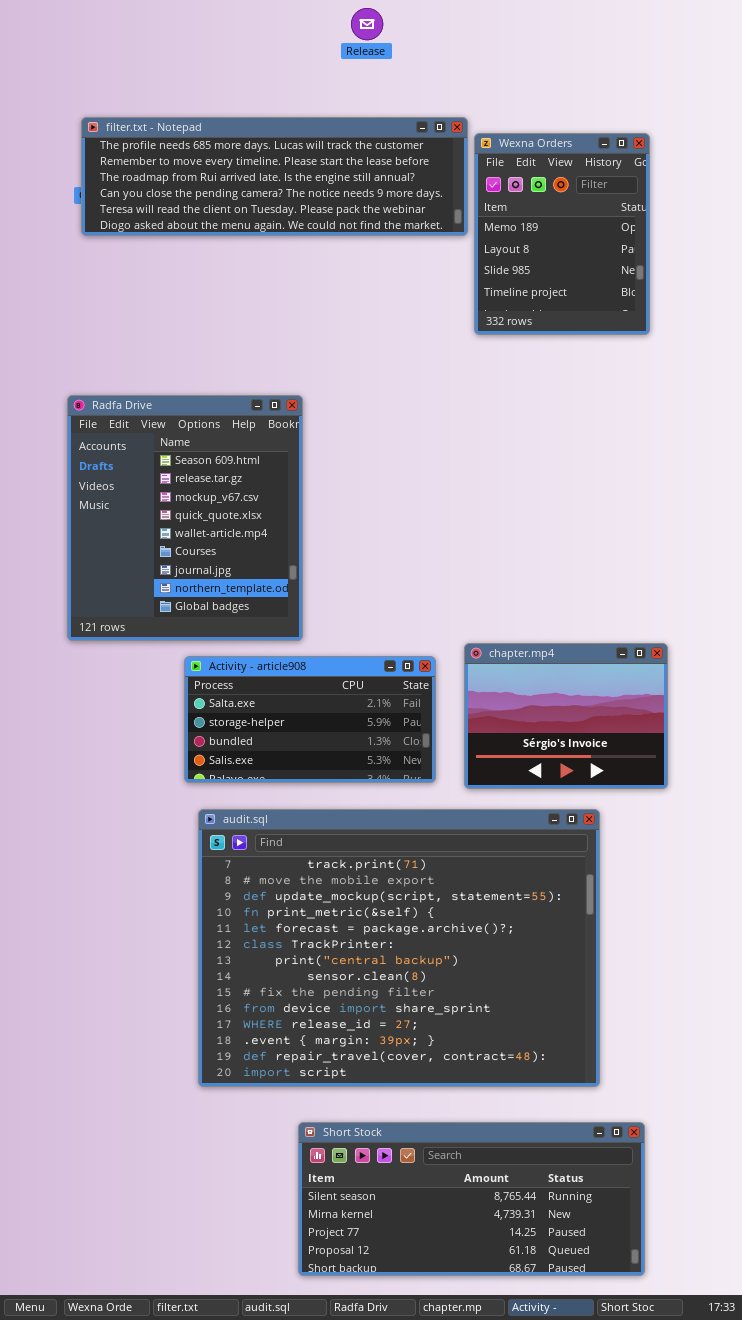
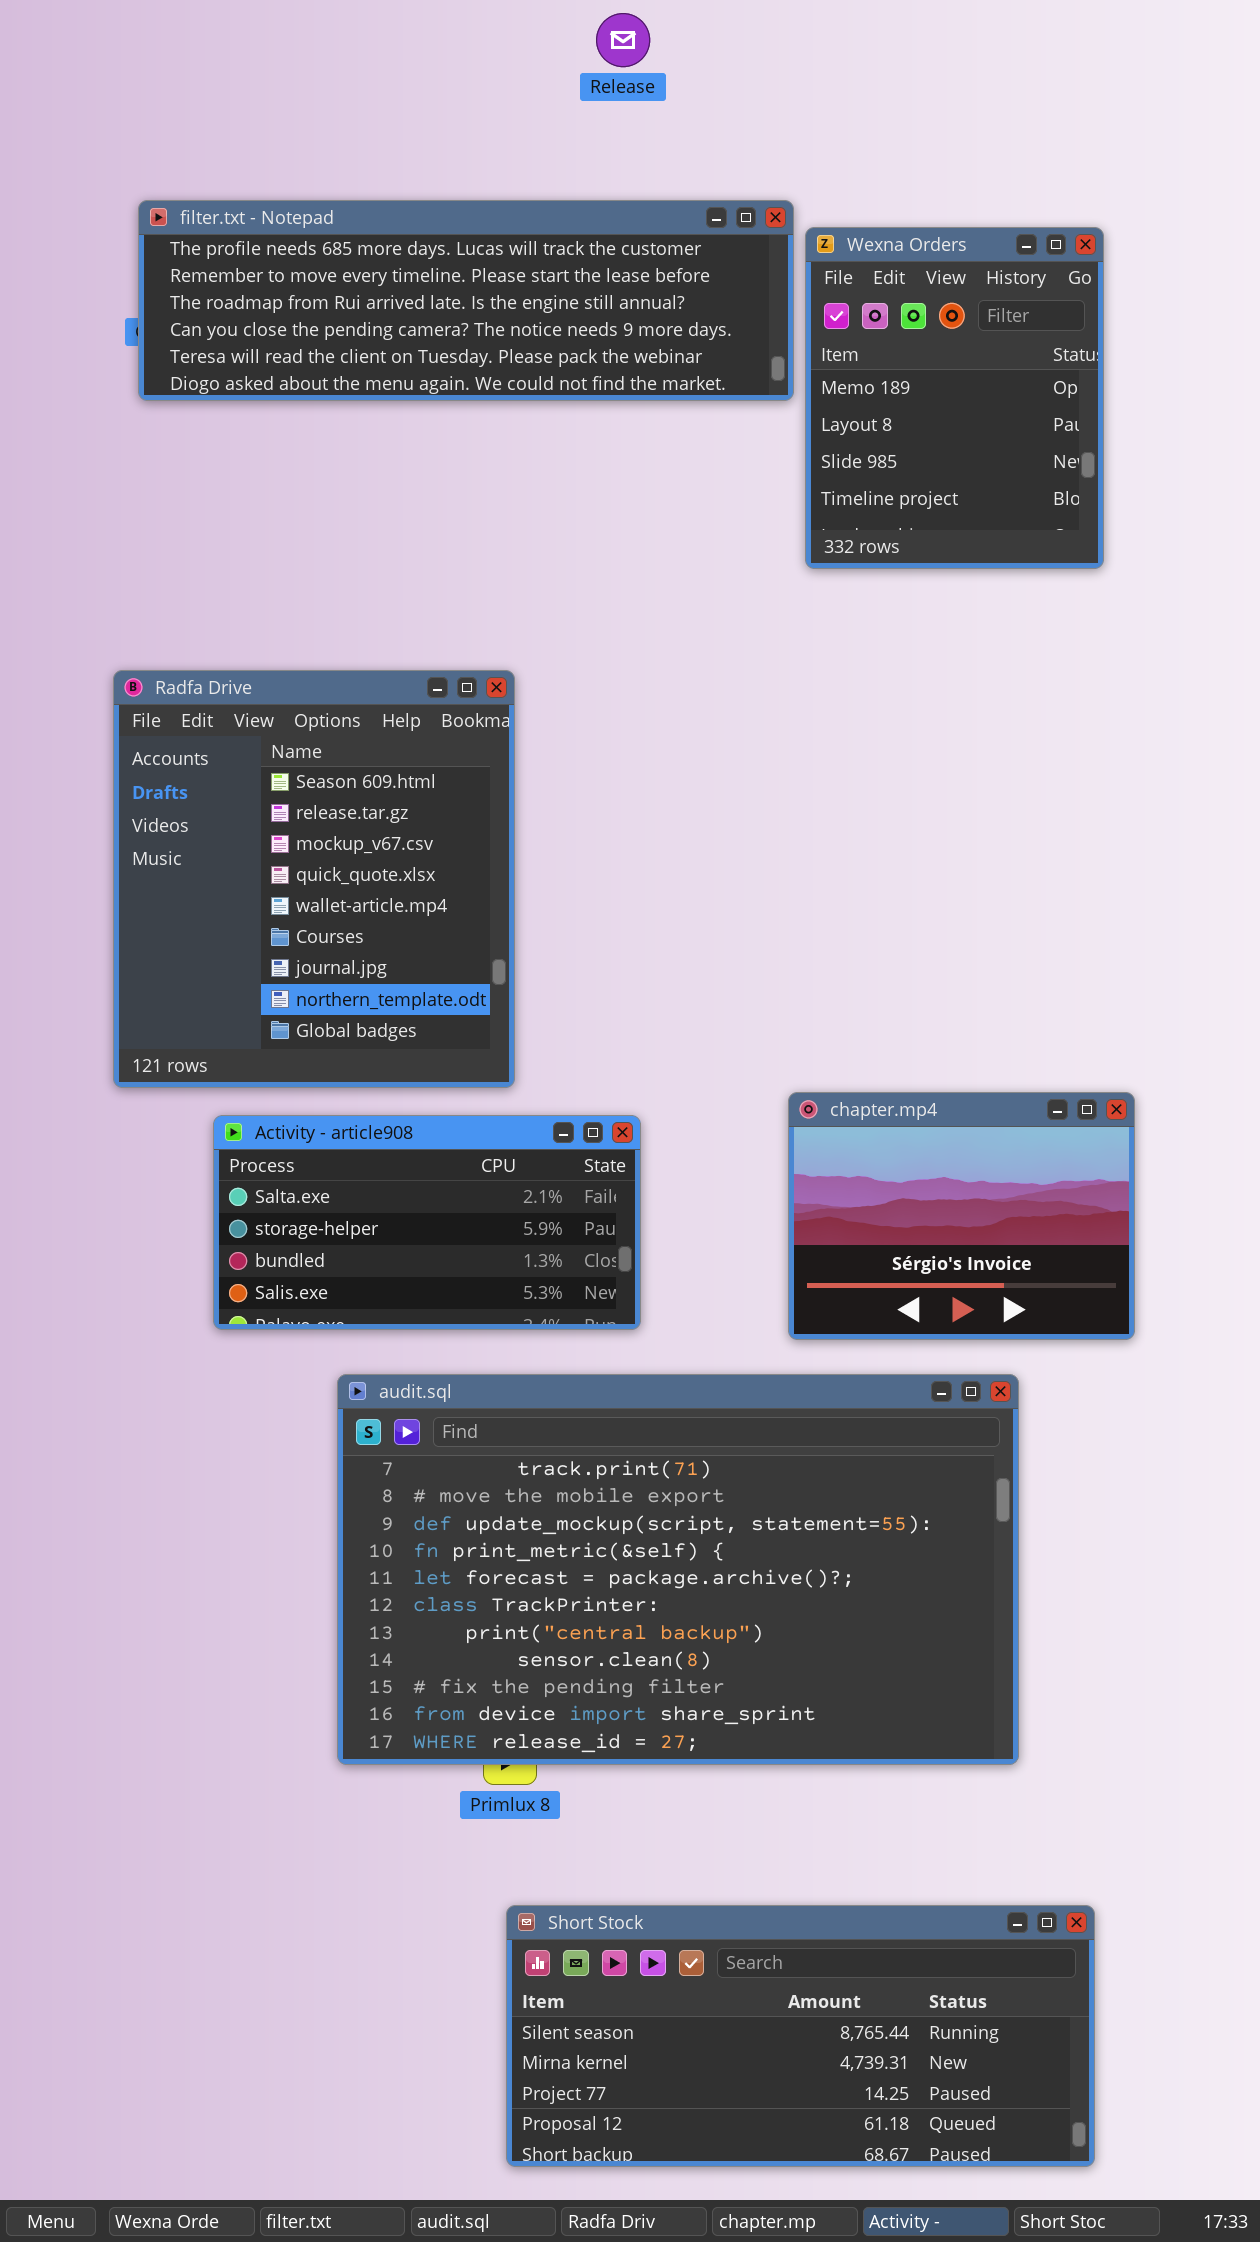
Activity - article908: [184,656,436,783] -> [213,1115,641,1330], moved
audit.sql: [198,809,600,1087] -> [337,1374,1019,1765], resized

